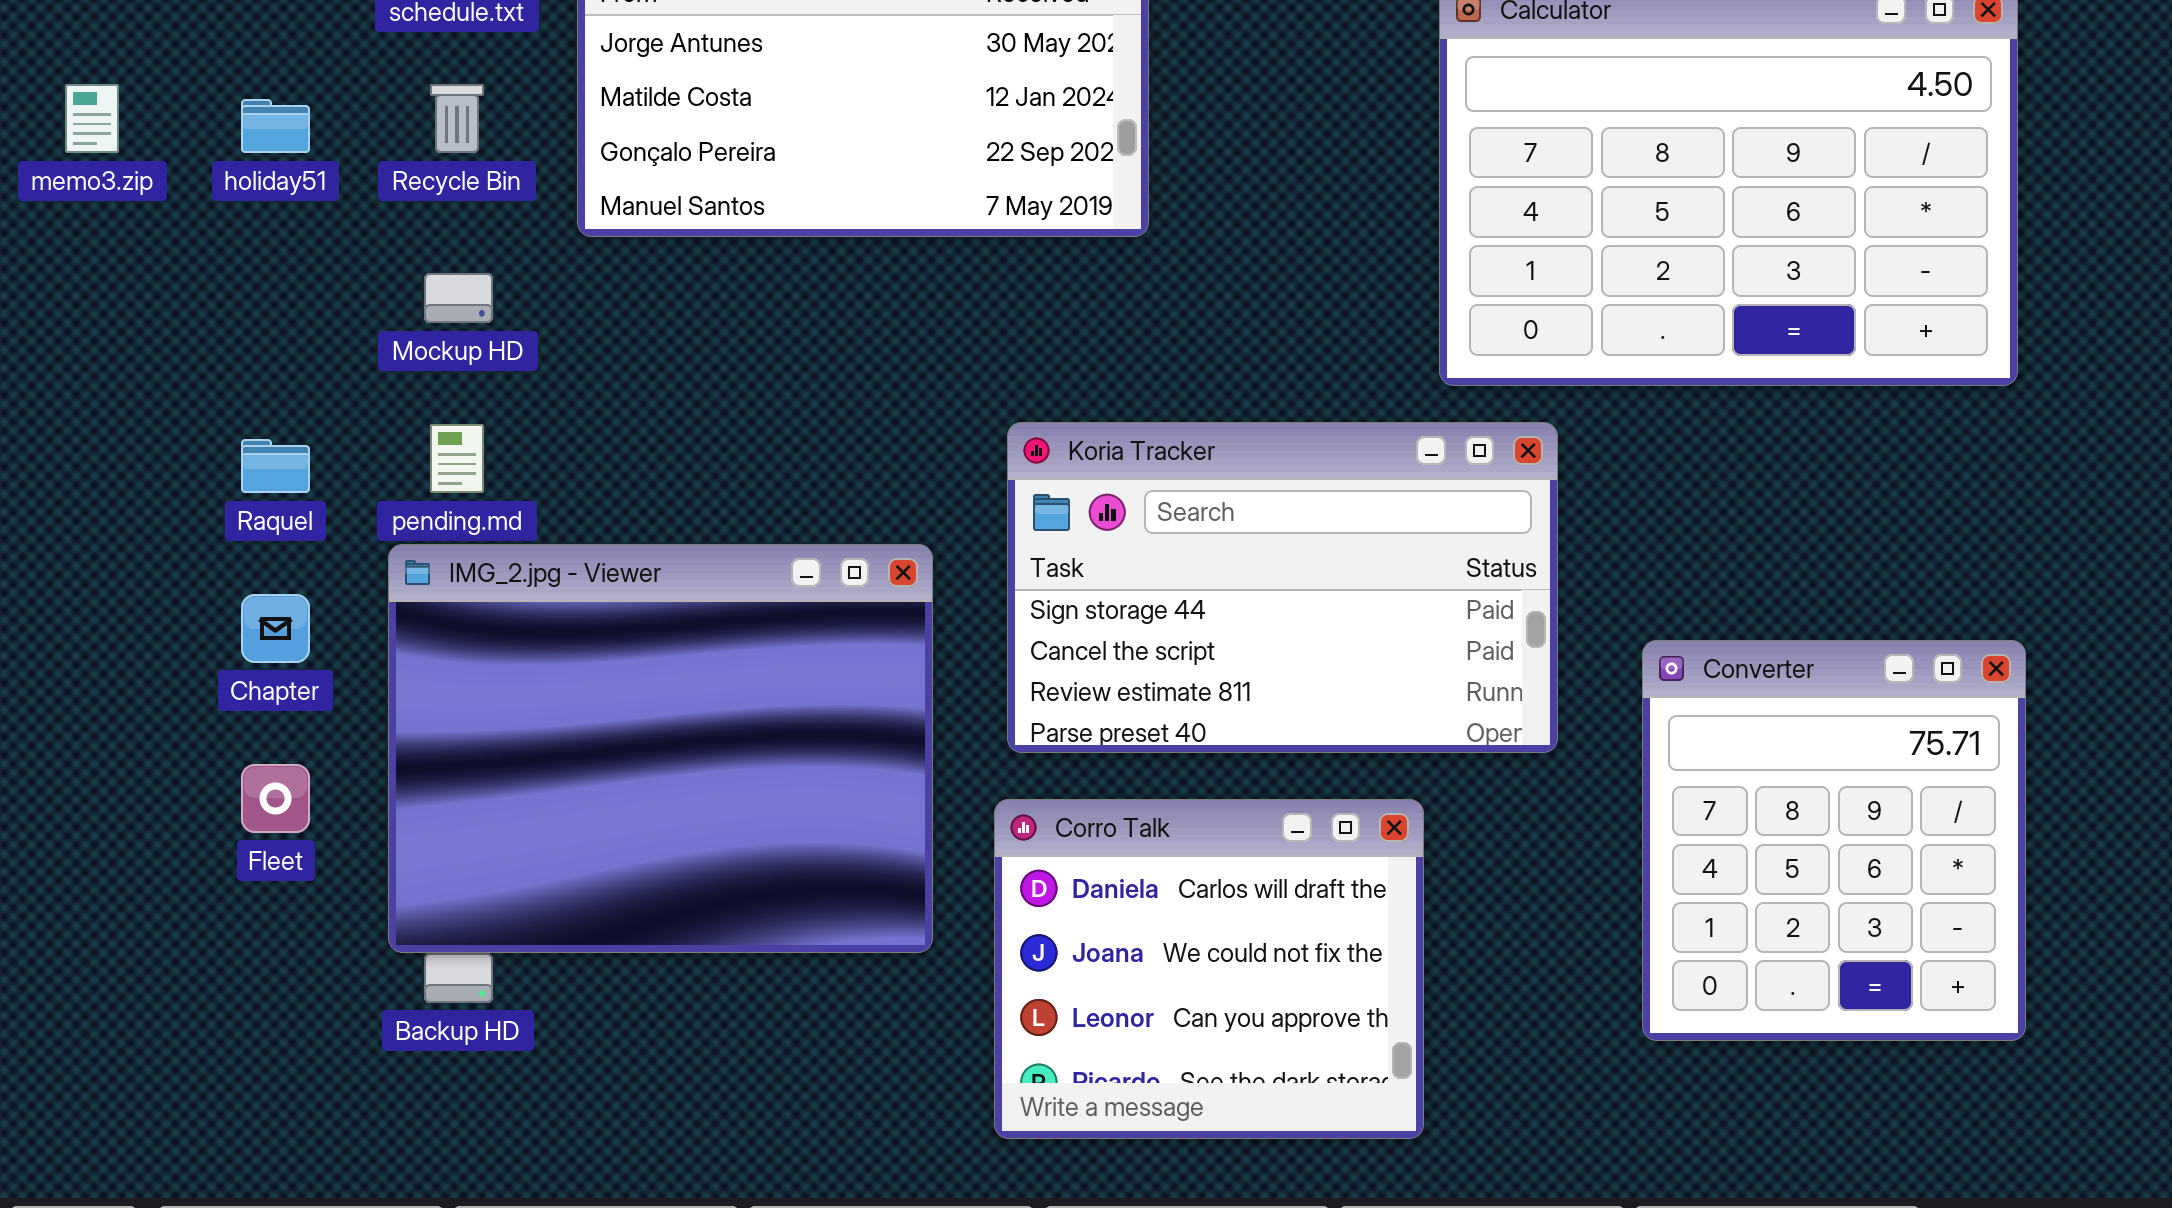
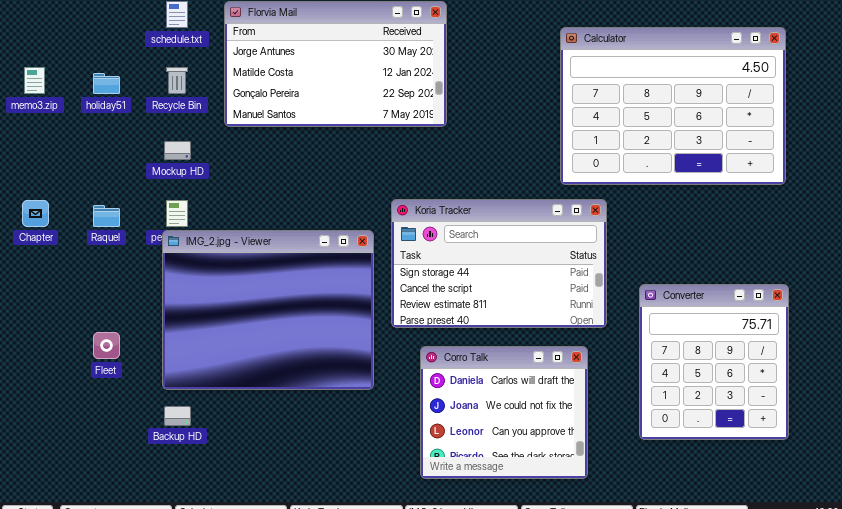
IMG_2.jpg - Viewer: [388,544,933,953] -> [162,230,374,390], moved
Chapter: [241,594,310,663] -> [22,200,49,227], moved
Corro Talk: [994,799,1424,1139] -> [420,346,588,479], moved

